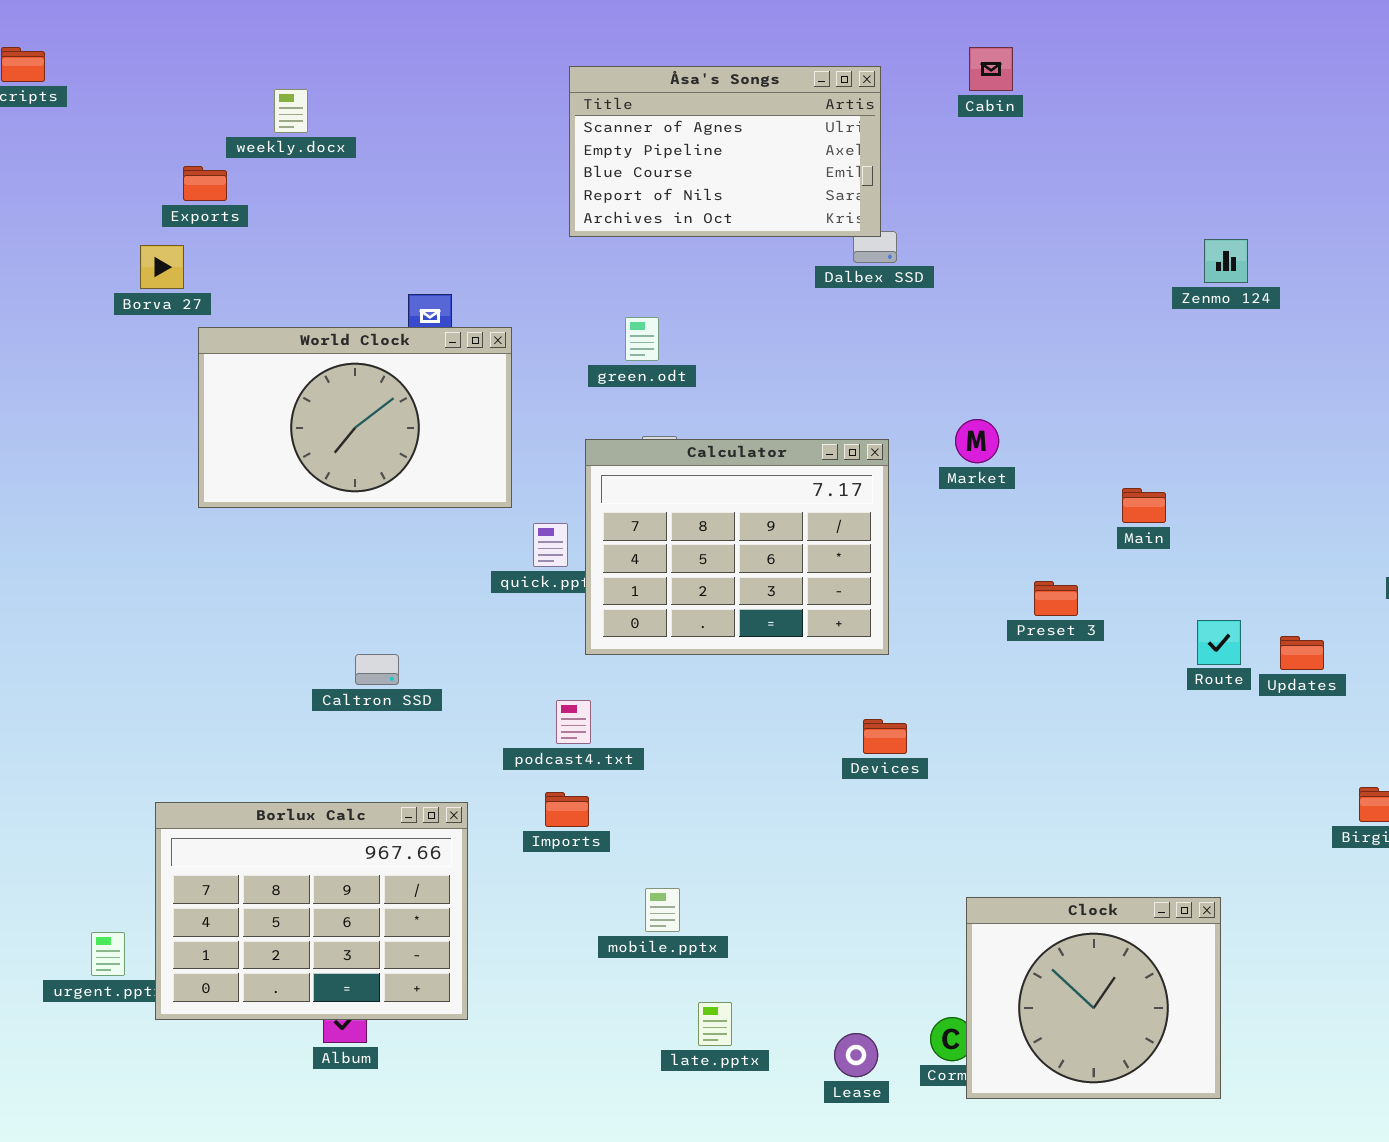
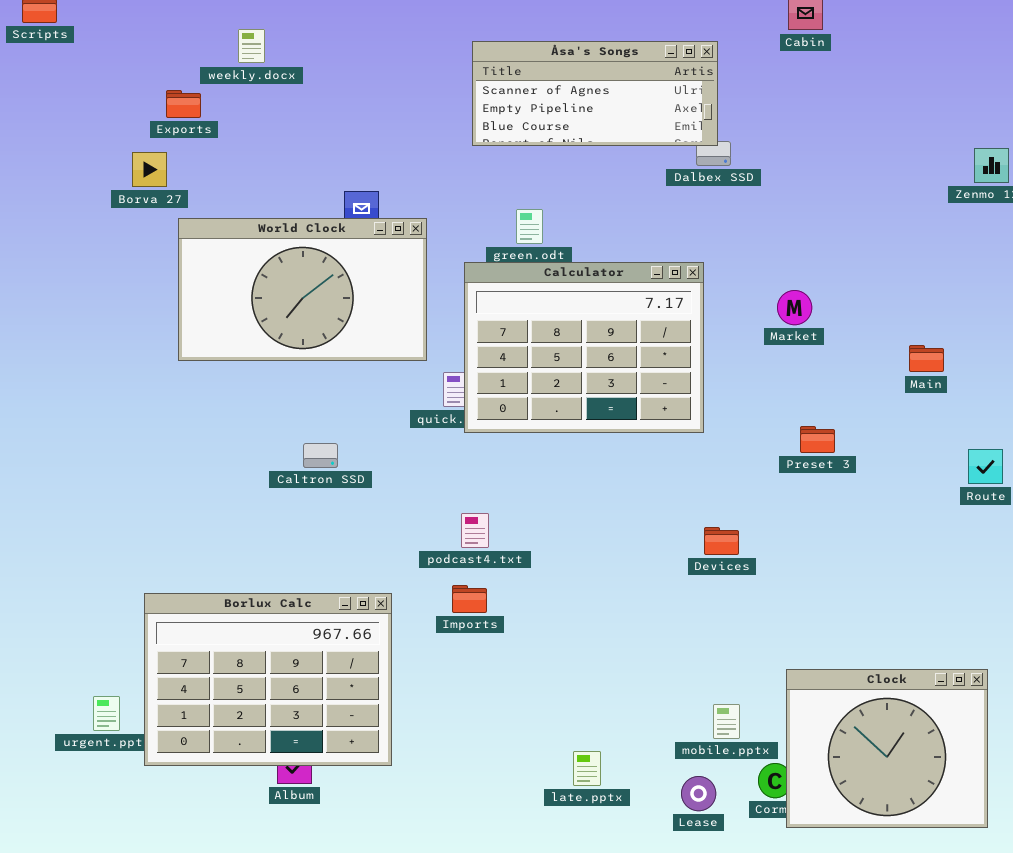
Åsa's Songs: [569,66,881,237] -> [472,41,718,146], resized
Calculator: [585,439,889,655] -> [464,262,704,433], moved
Preset 3: [1034,581,1078,616] -> [800,426,835,453], moved
Caltron SSD: [355,654,399,685] -> [303,443,338,468], moved
mobile.pptx: [645,888,680,932] -> [713,704,740,739], moved

